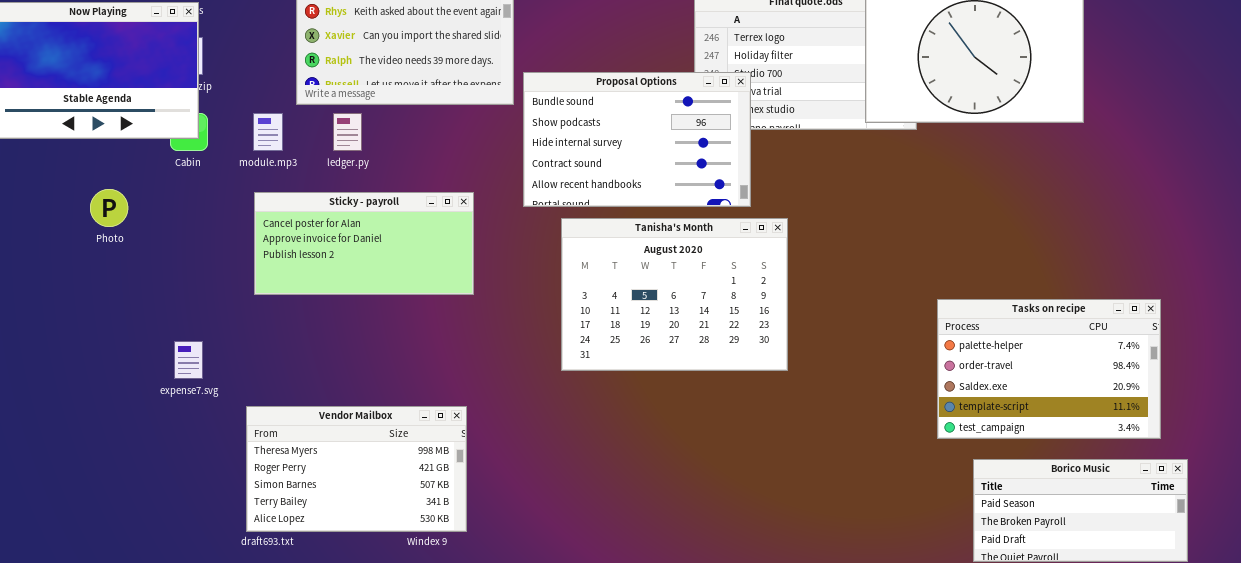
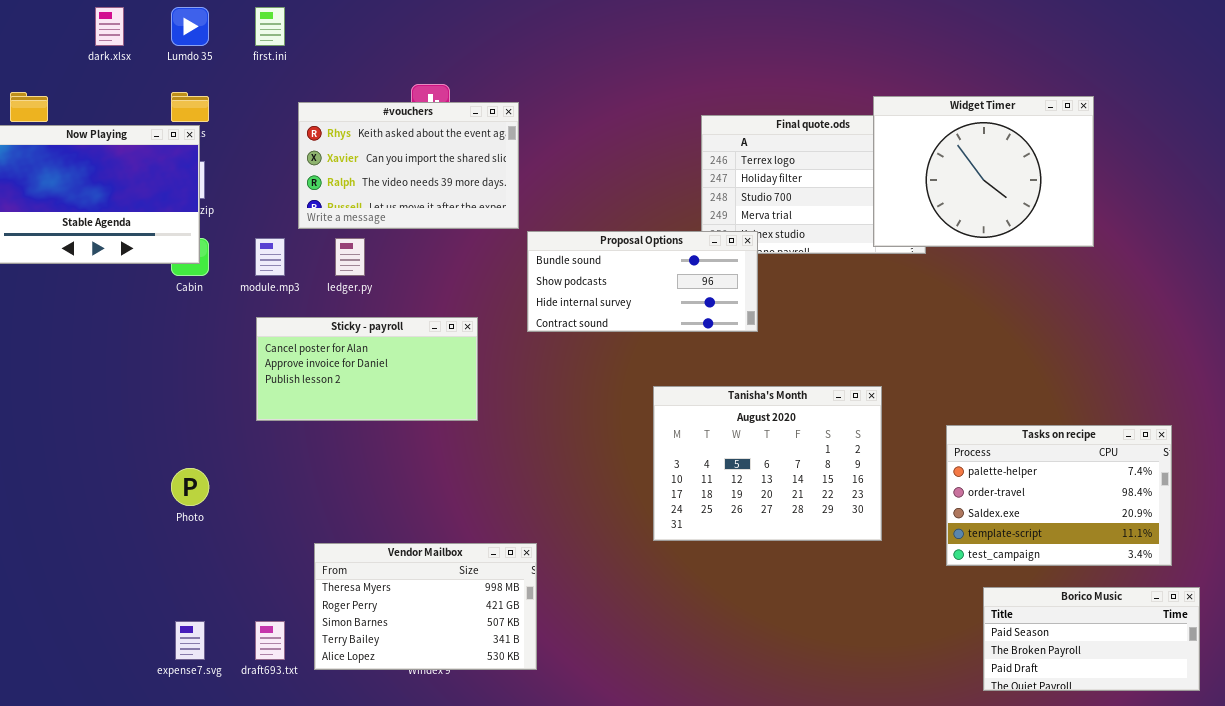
Proposal Options: [523,72,751,207] -> [527,231,758,332], resized
Photo: [90,189,128,227] -> [171,468,209,506], moved
Tanisha's Month: [561,218,788,371] -> [653,386,882,541], moved
expense7.svg: [174,341,203,379] -> [175,621,205,660], moved
Vendor Mailbox: [246,406,467,532] -> [314,543,537,670], moved

